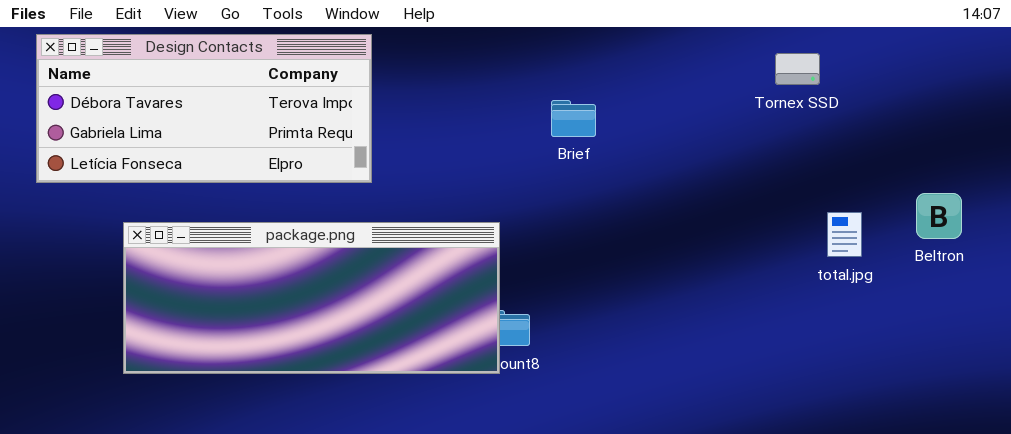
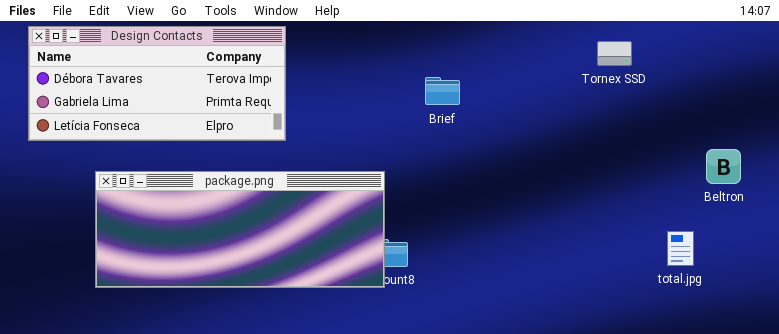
total.jpg: [827,212,862,257] -> [667,231,694,266], moved

